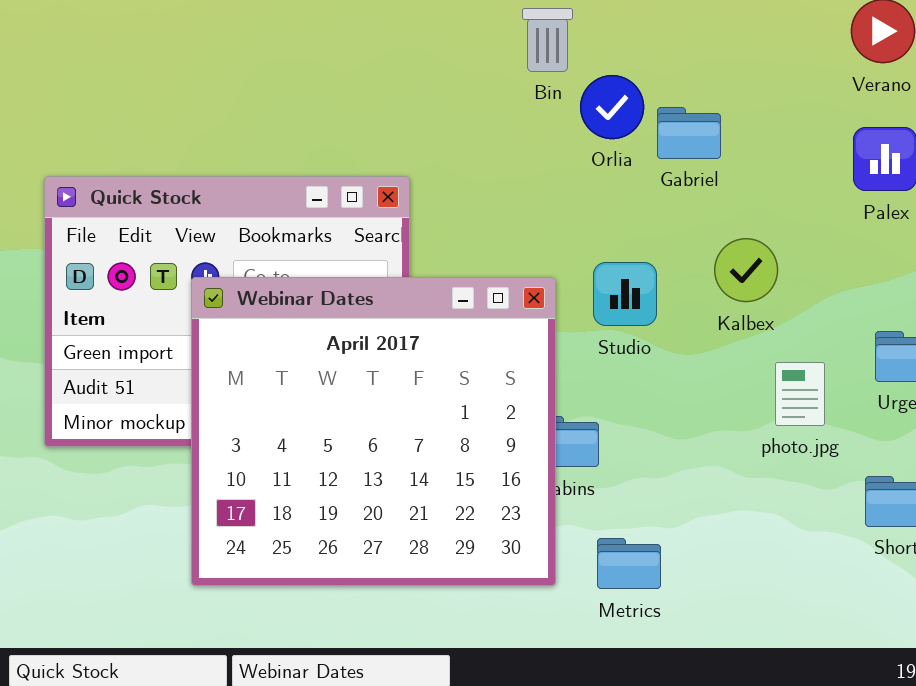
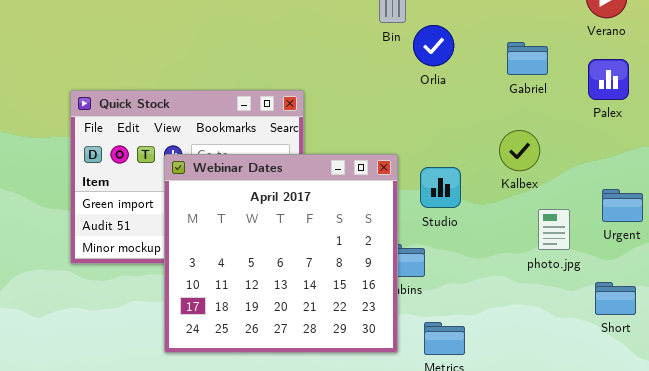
Gabriel: [657,107,721,159] -> [507,42,548,75], moved
Studio: [593,262,657,326] -> [420,167,461,208], moved

